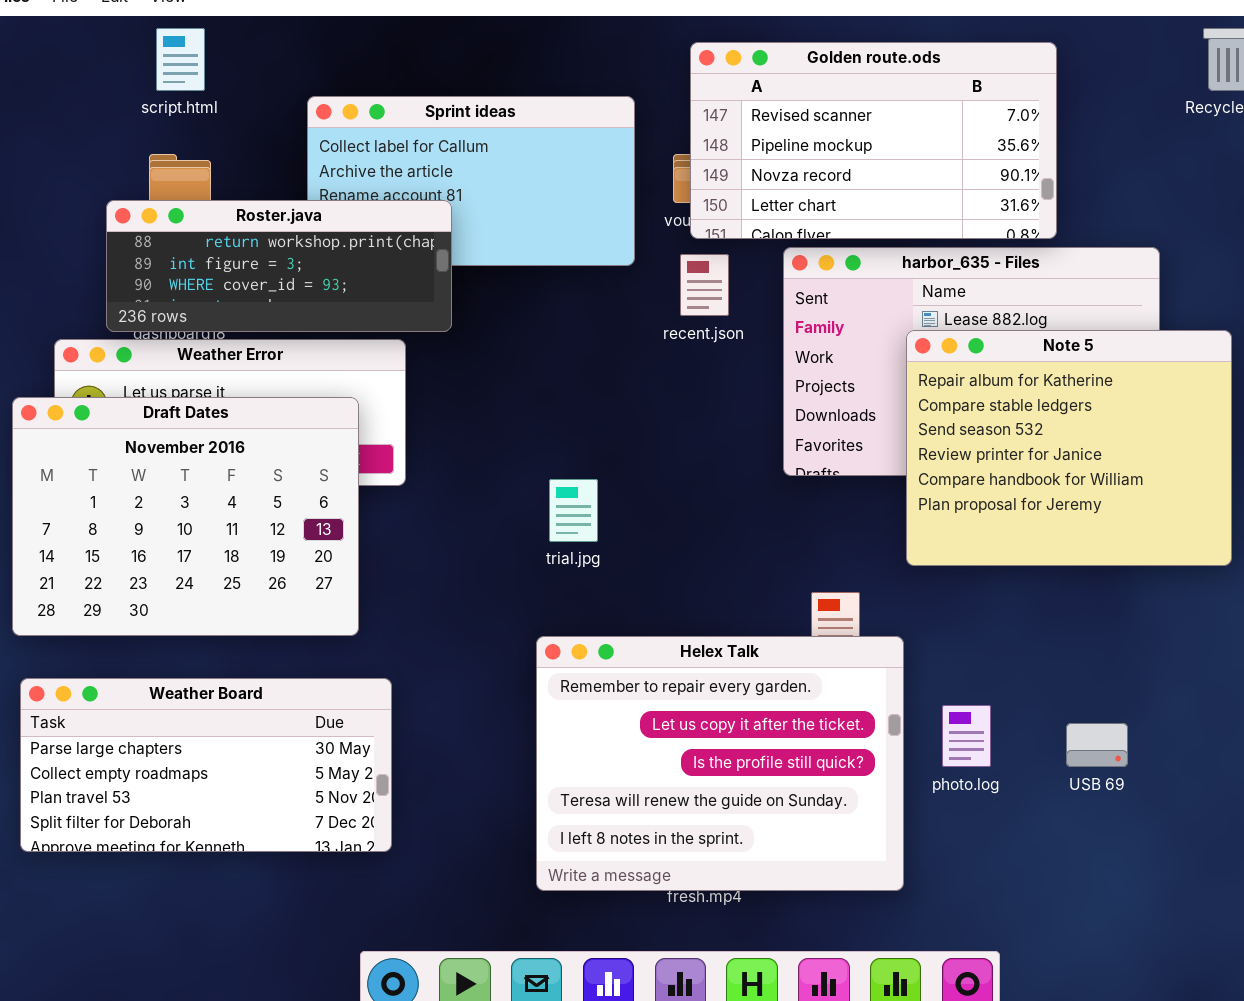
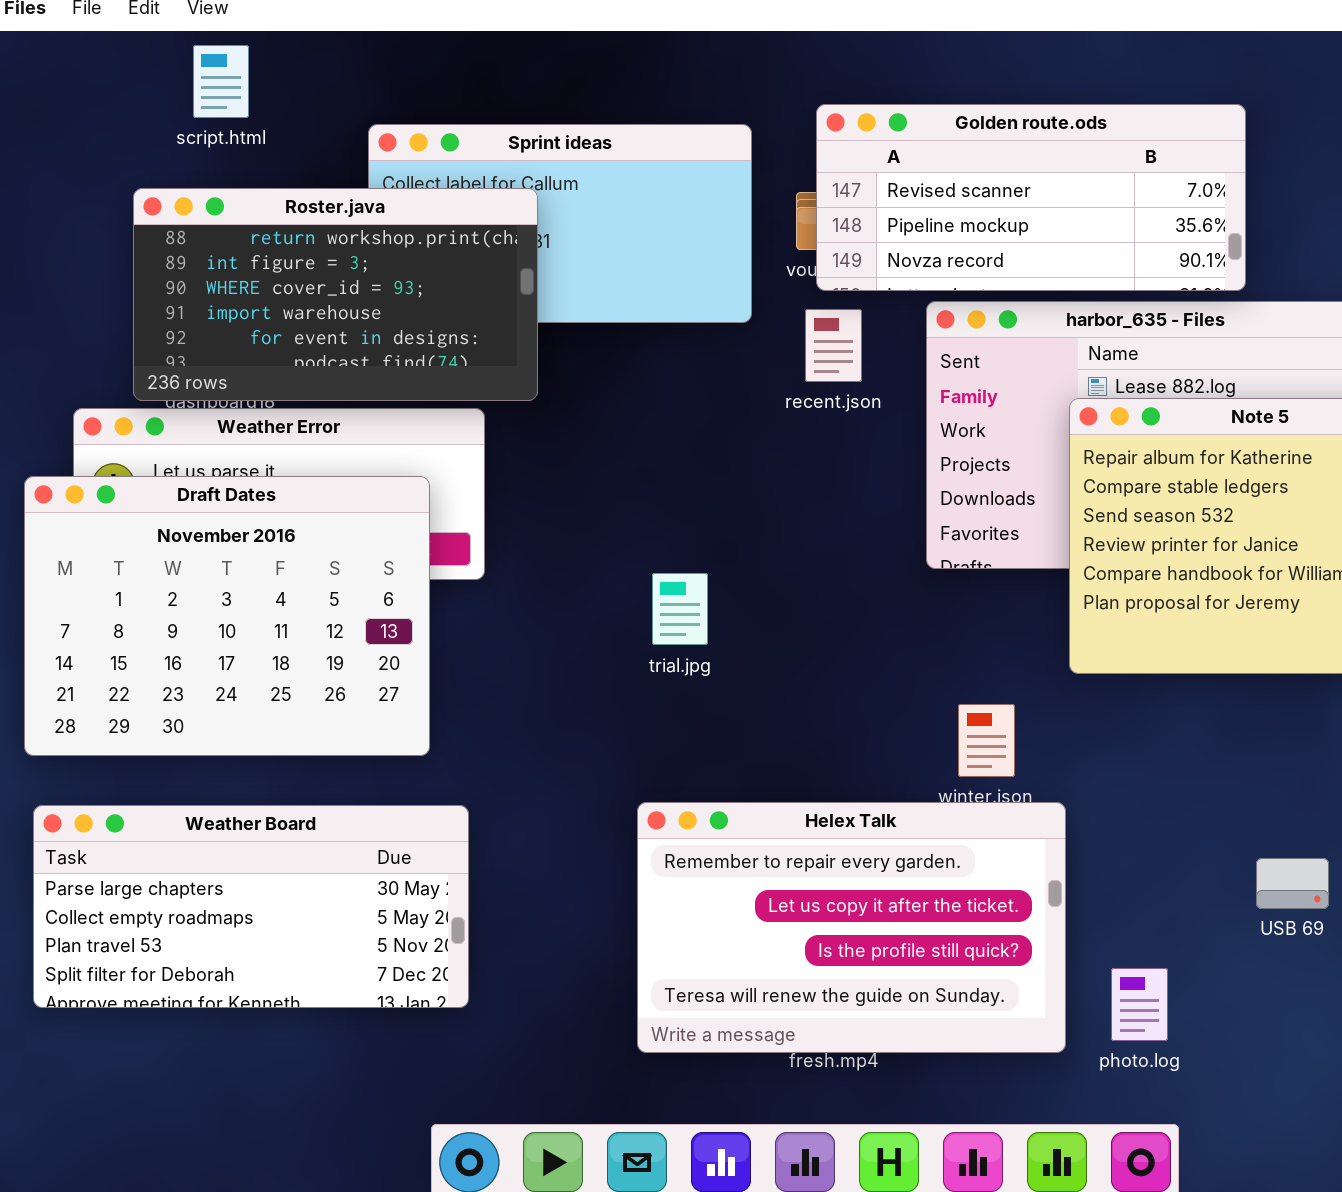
Golden route.ods: [690,42,1057,239] -> [816,104,1246,291], resized
Roster.java: [106,200,452,332] -> [133,188,538,401], resized
Helex Talk: [536,636,904,891] -> [637,802,1066,1053], resized
photo.log: [942,705,991,767] -> [1111,968,1168,1041], moved

